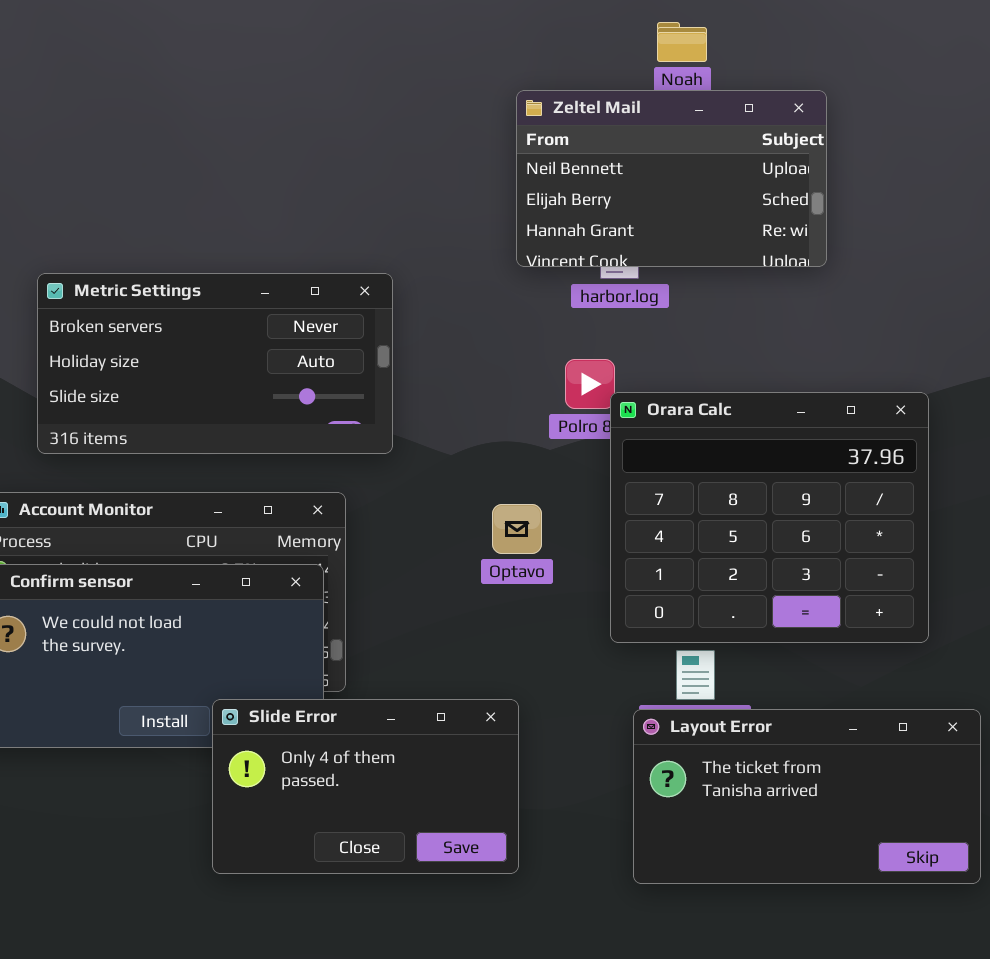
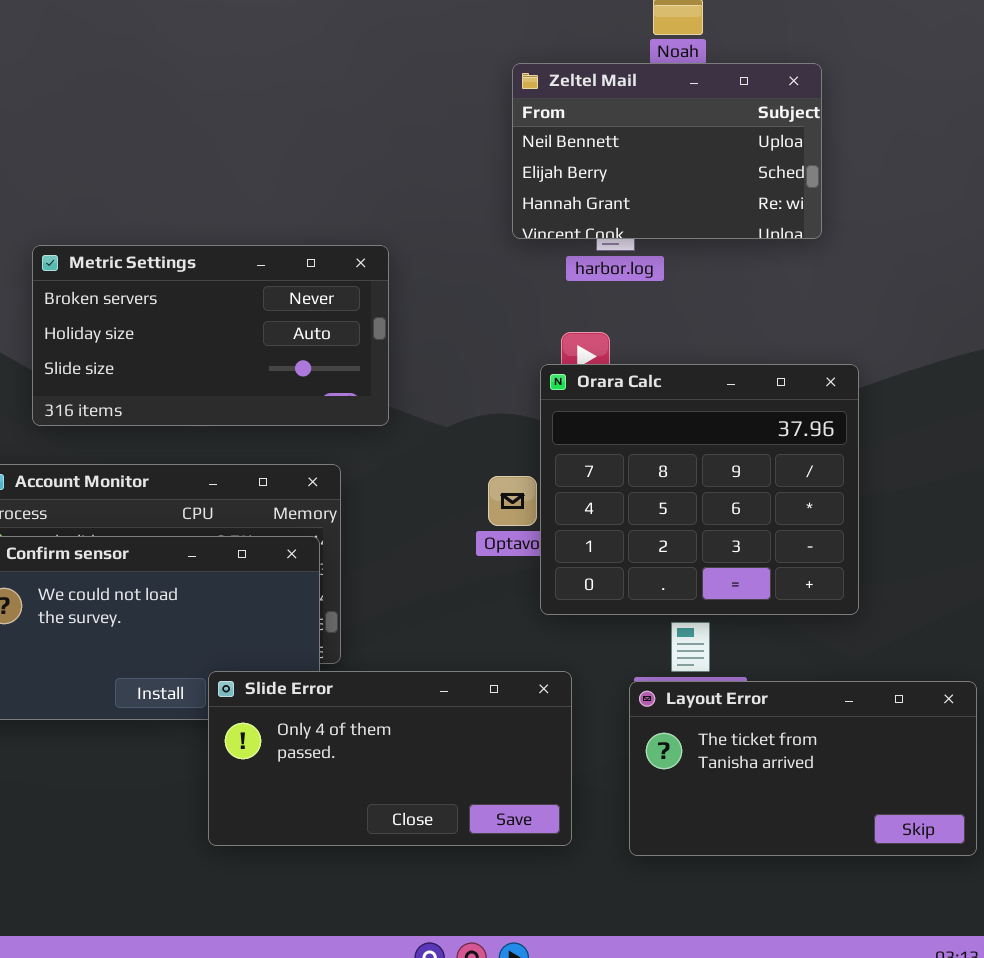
Orara Calc: [610,392,929,643] -> [540,364,859,615], moved
Slide Error: [212,699,519,874] -> [208,671,572,846], resized

